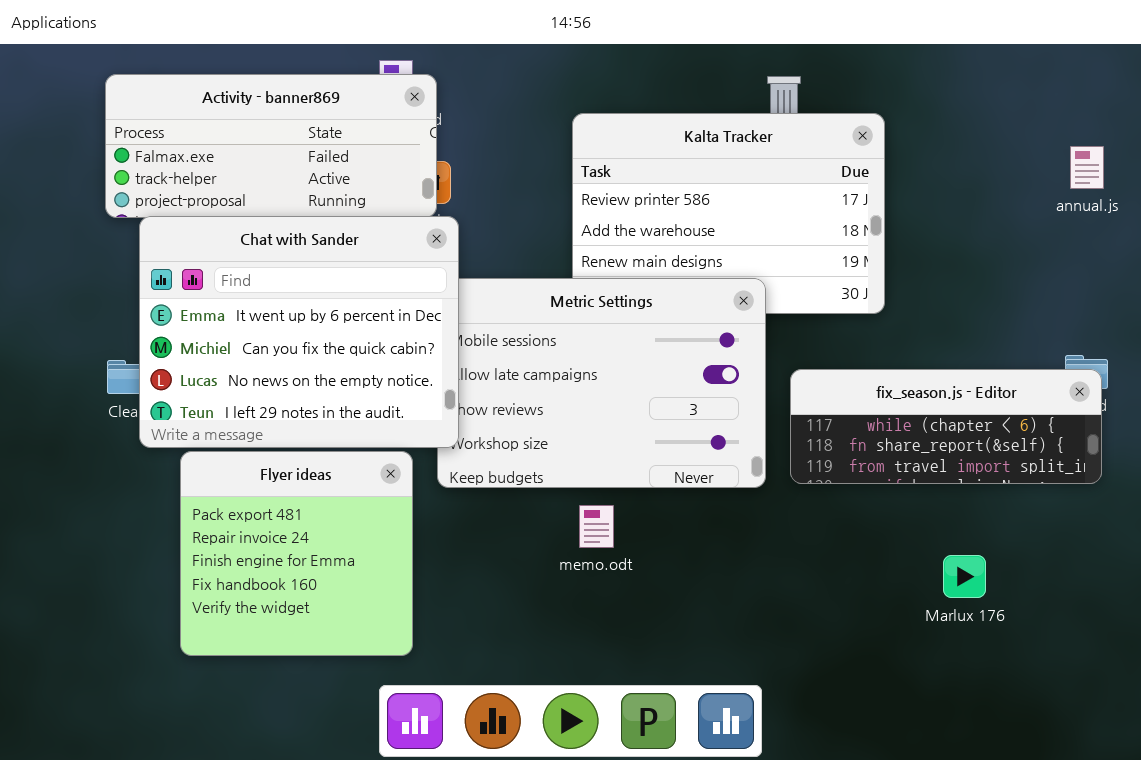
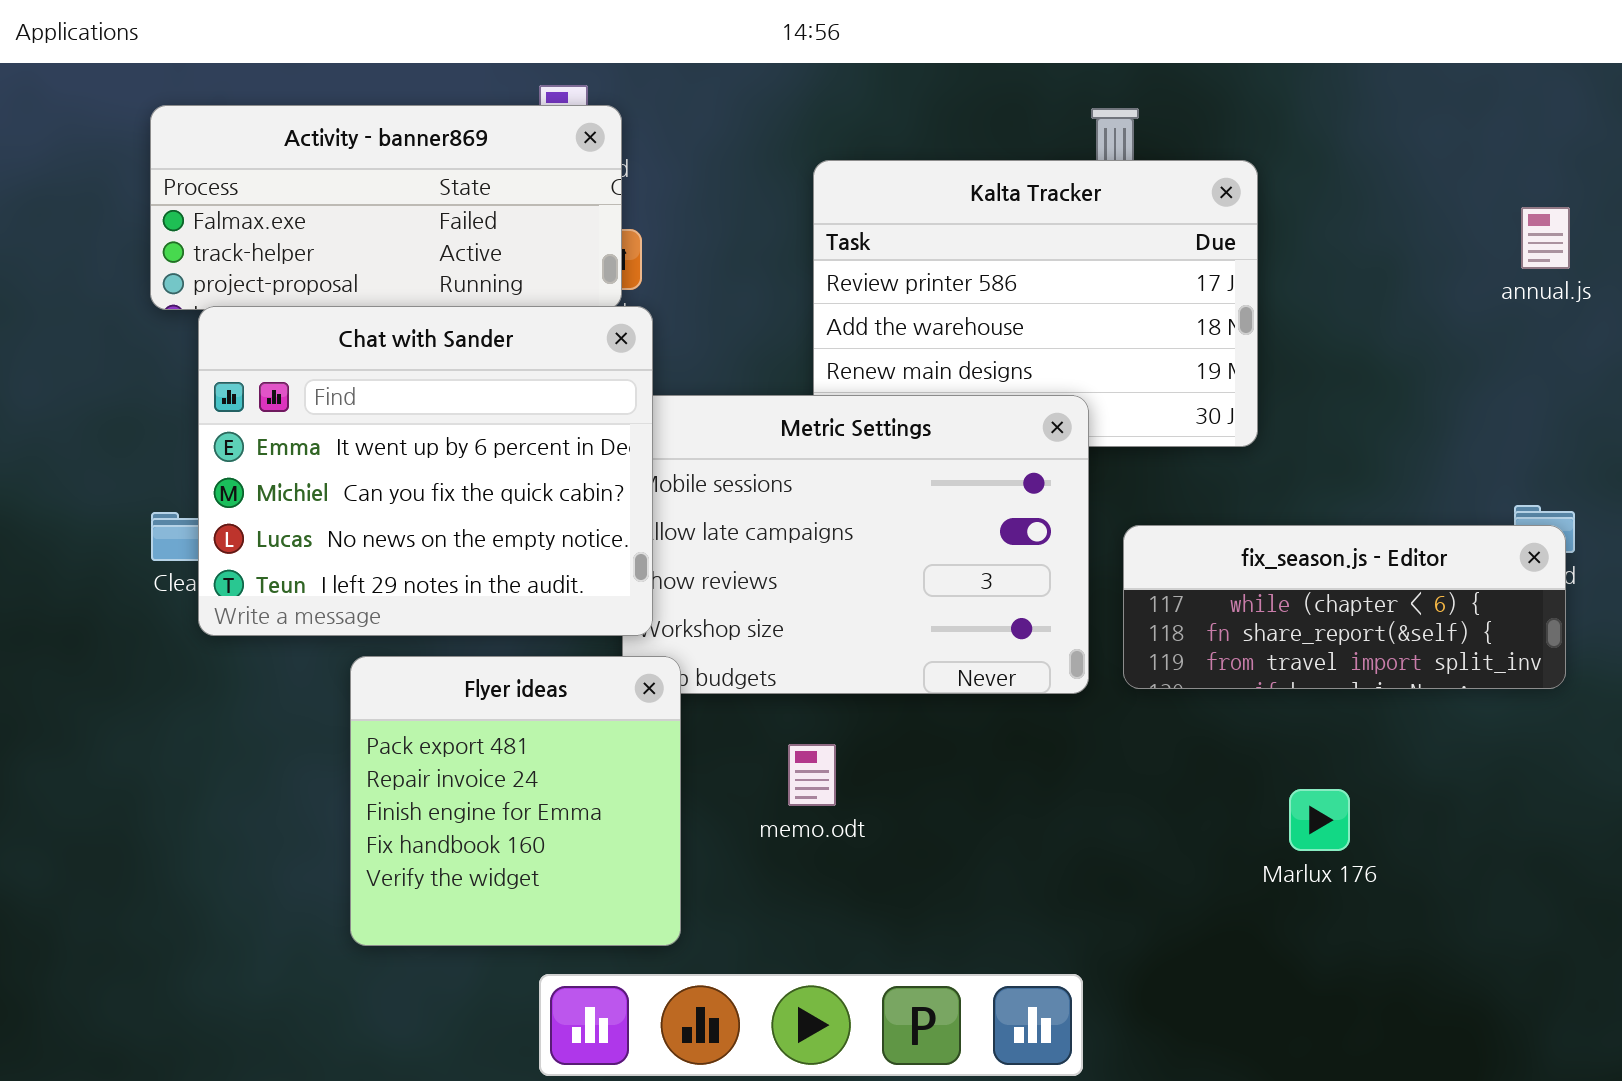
Flyer ideas: [180,451,413,656] -> [350,656,681,946], moved
memo.odt: [579,505,614,548] -> [788,744,836,806], moved
Marlux 176: [943,555,986,598] -> [1289,789,1350,851], moved

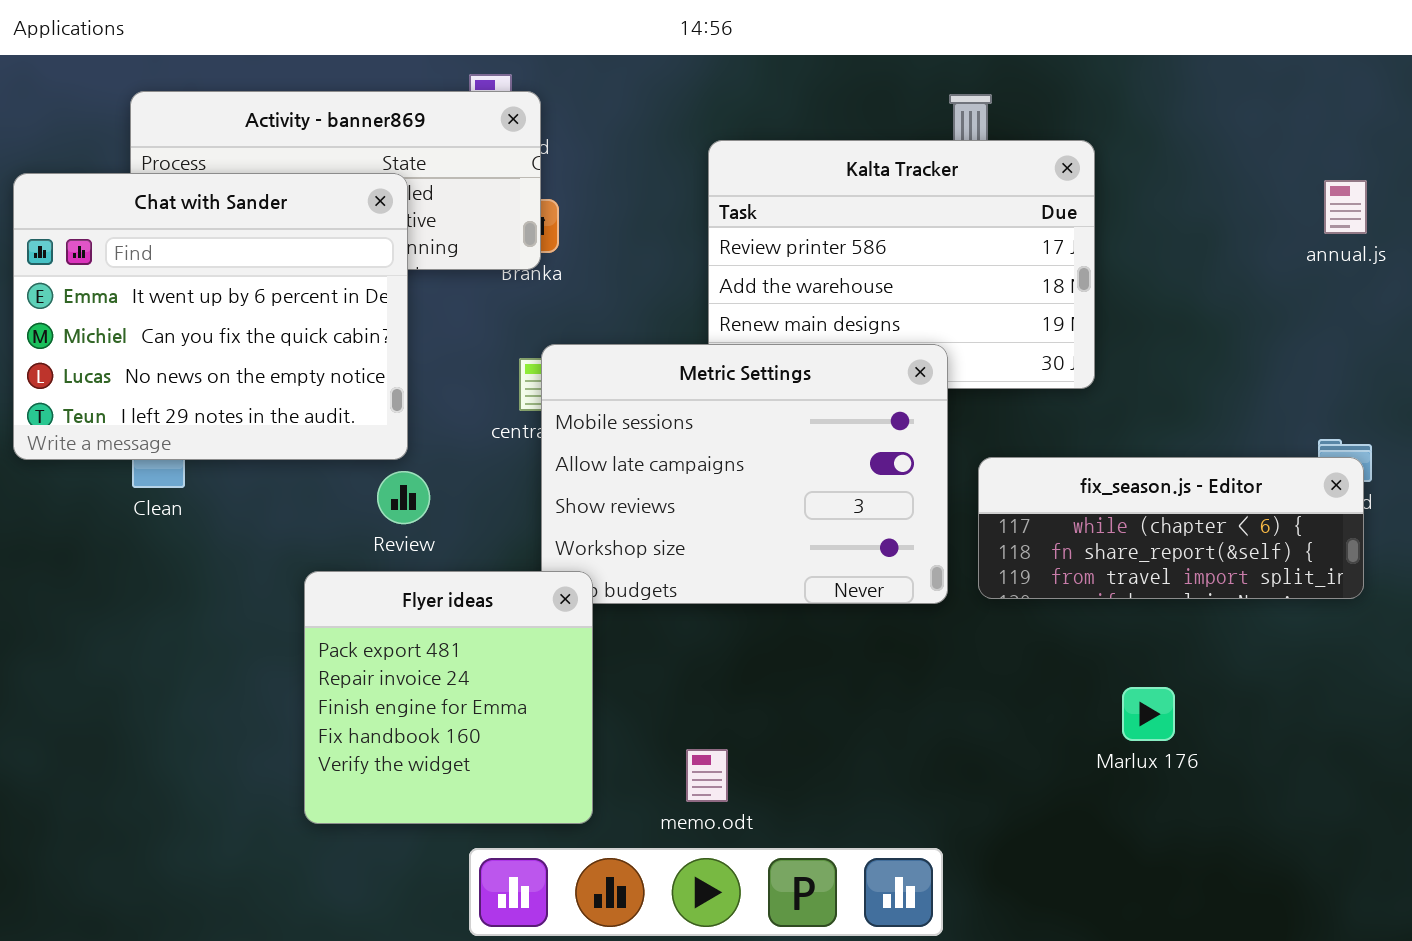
Chat with Sander: [198,306,653,636] -> [13,173,408,460], moved
memo.odt: [788,744,836,806] -> [686,749,728,802], moved

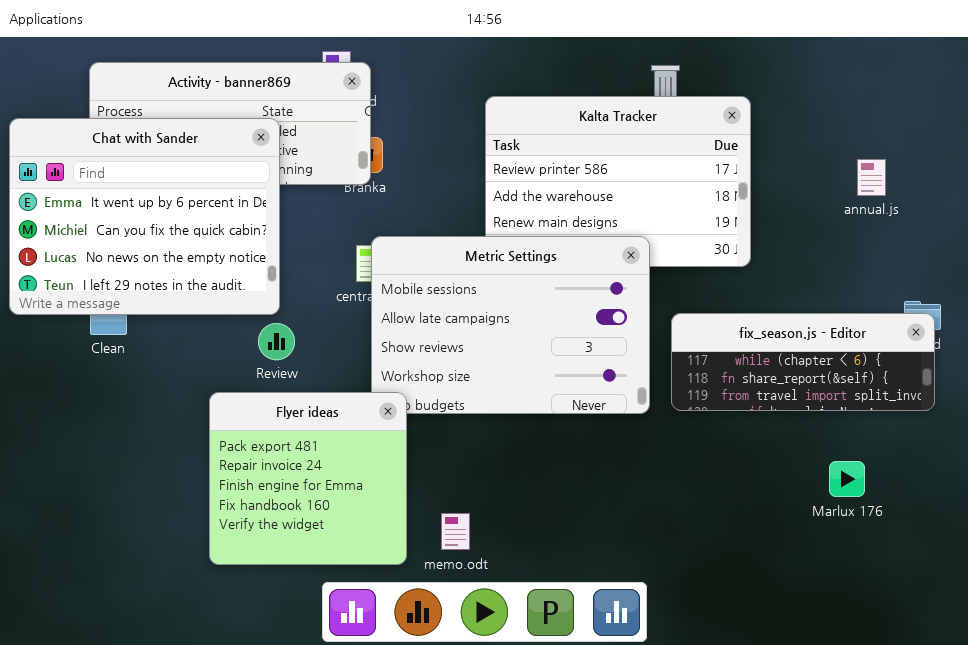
annual.js: [1324,180,1367,234] -> [857,159,886,196], moved
Marlux 176: [1122,687,1175,741] -> [829,461,865,497], moved
memo.odt: [686,749,728,802] -> [441,513,470,550], moved

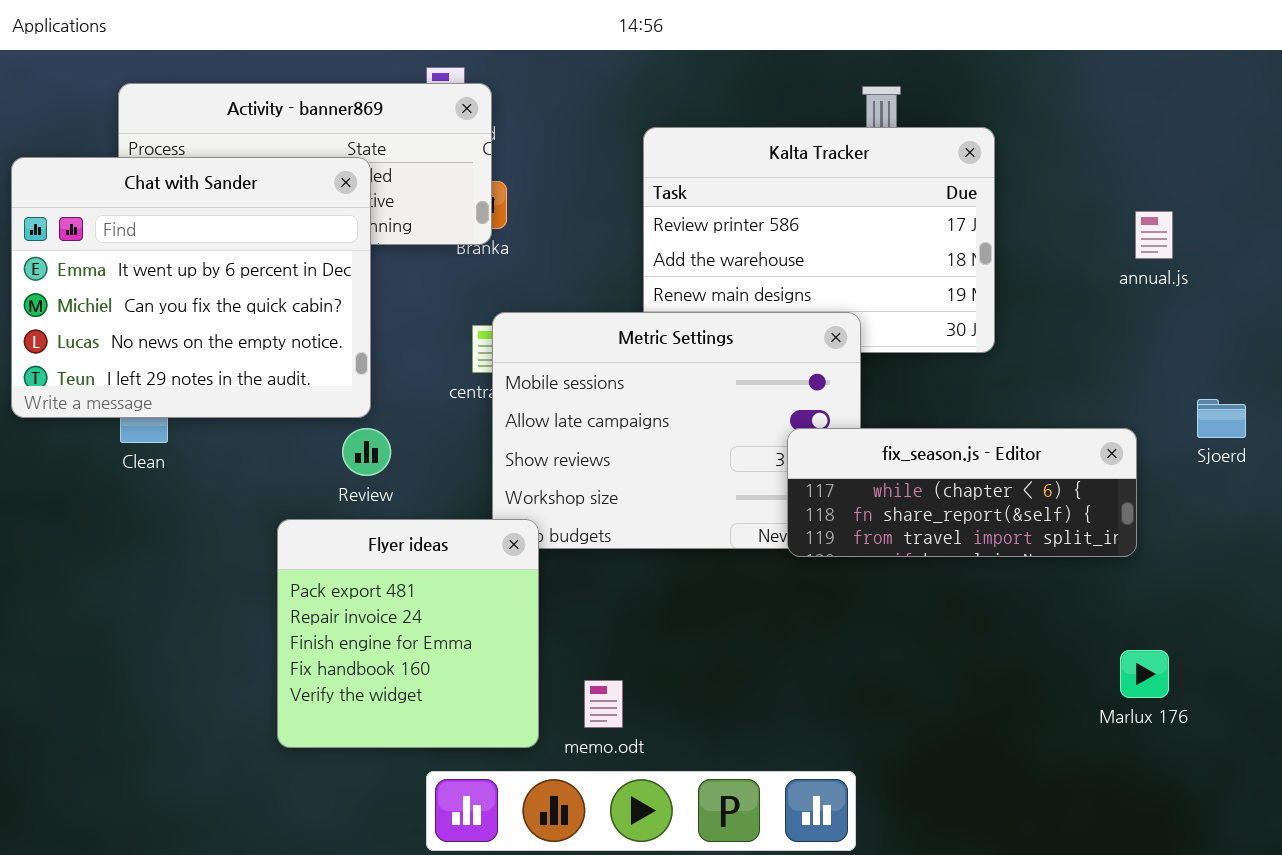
fix_season.js - Editor: [671,313,935,411] -> [787,428,1137,557], moved
Marlux 176: [829,461,865,497] -> [1120,650,1169,698], moved

